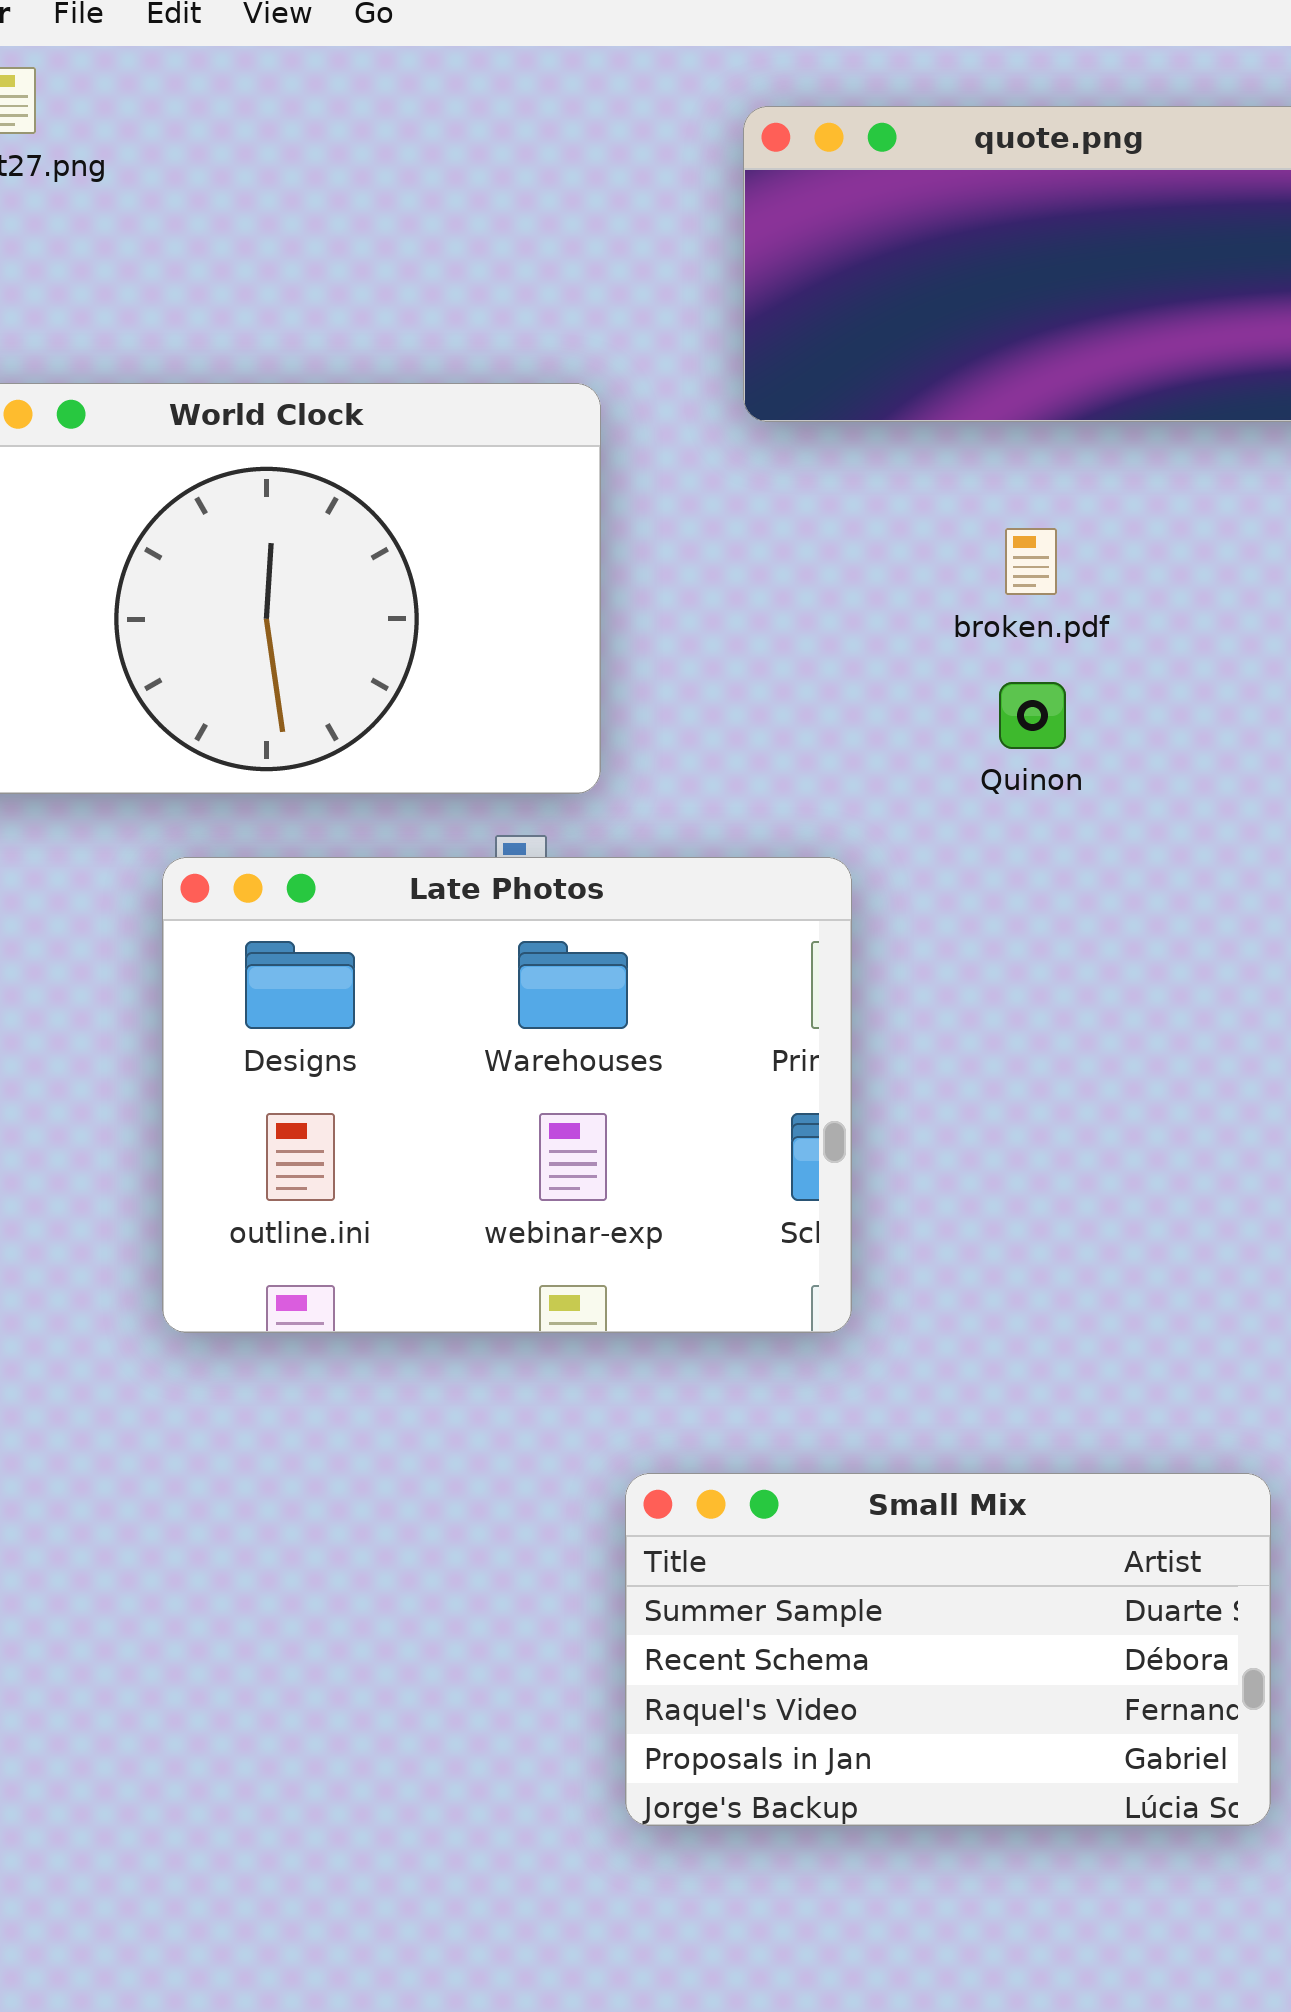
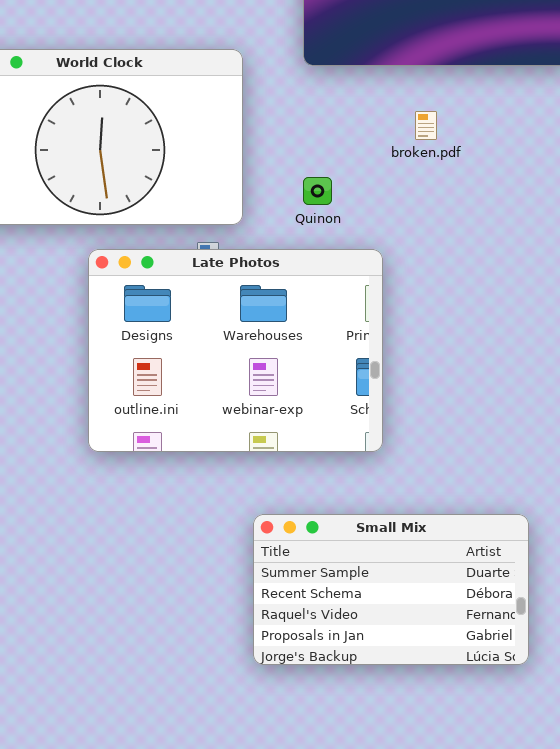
Quinon: [999,682,1066,749] -> [303,177,332,205], moved
Late Photos: [162,857,852,1333] -> [88,249,383,452], moved

